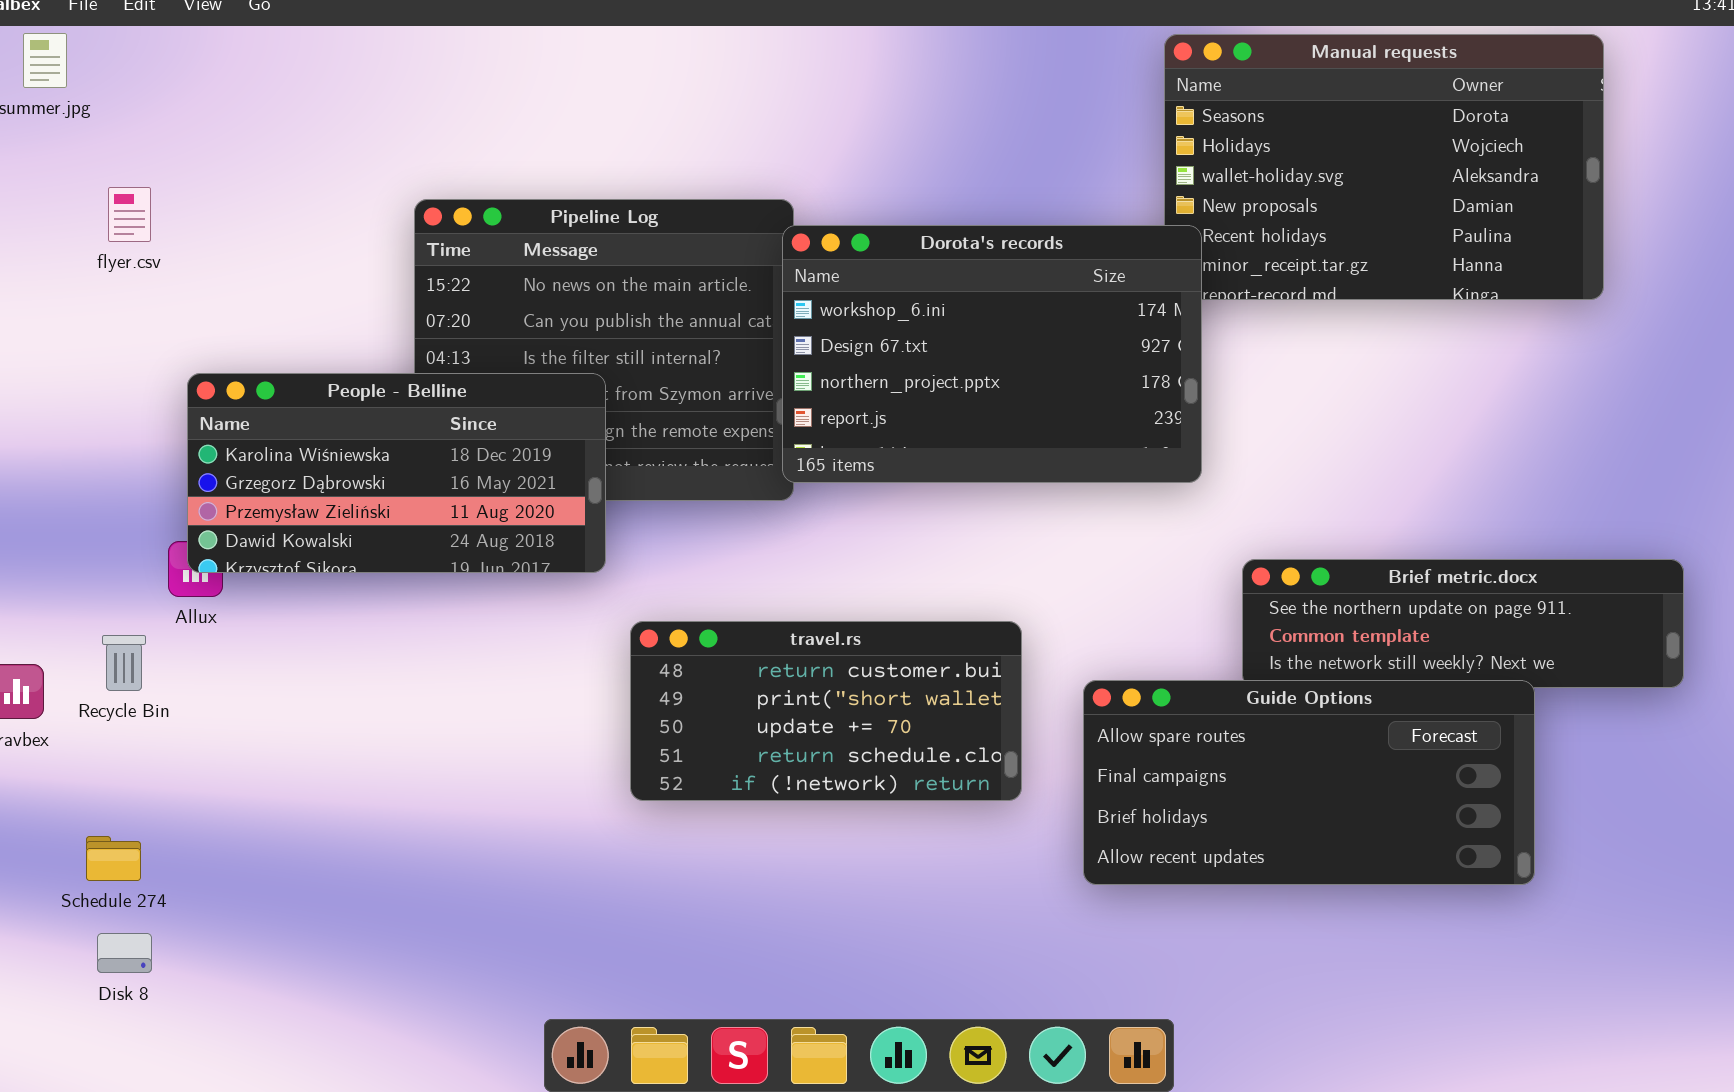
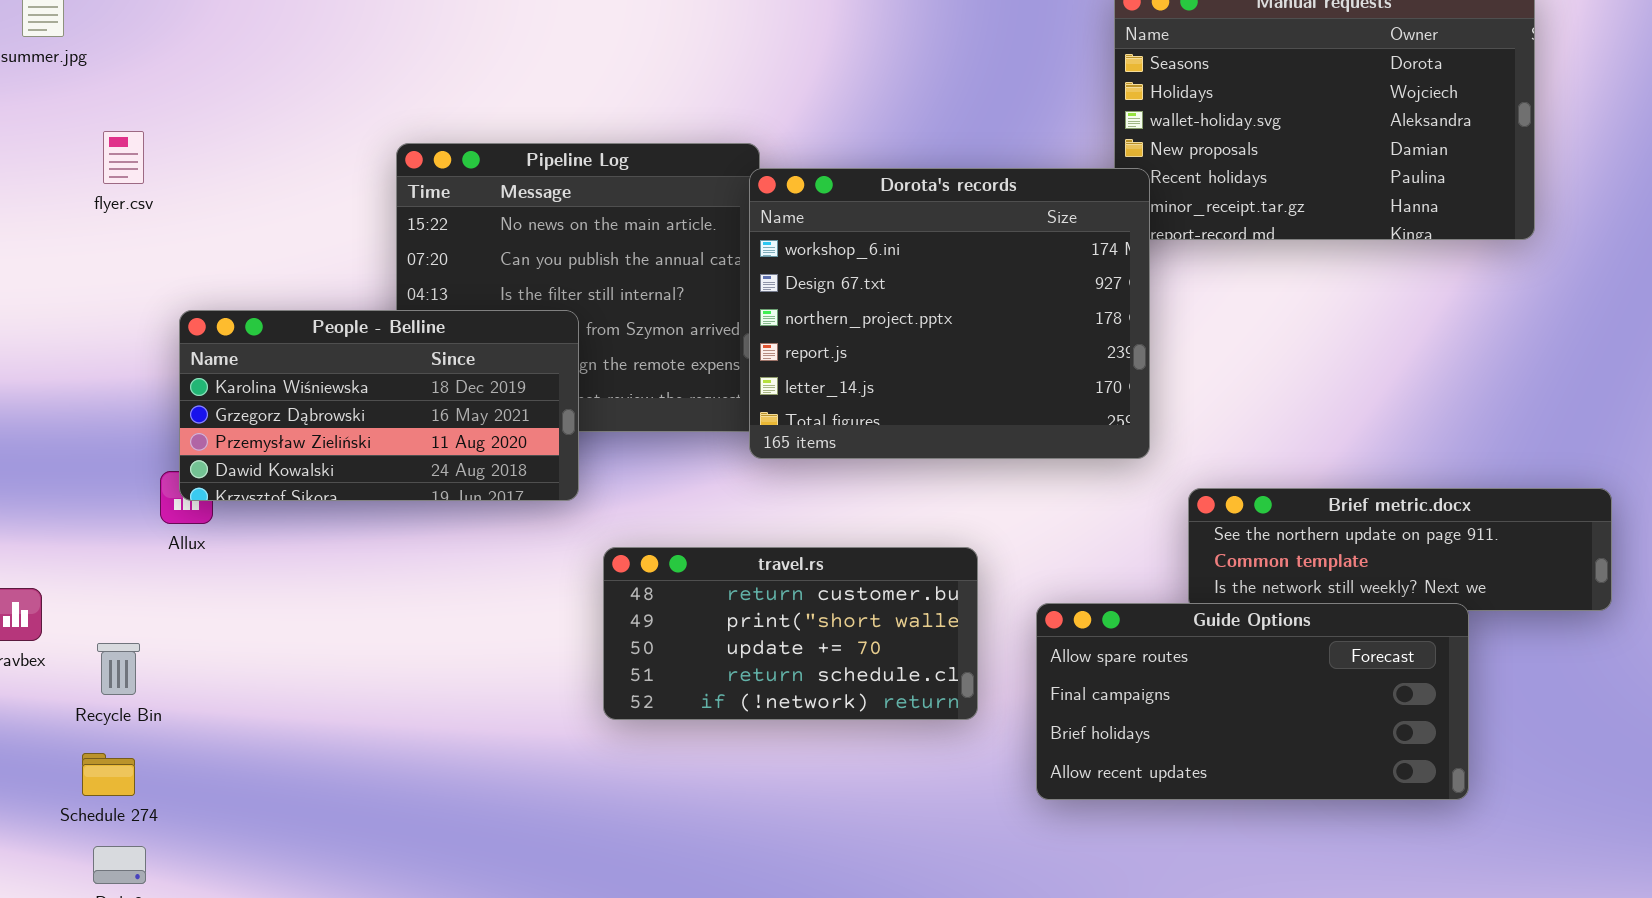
Dorota's records: [782,225,1202,483] -> [749,168,1150,459], resized
Recycle Bin: [102,635,146,691] -> [97,643,140,695], moved

